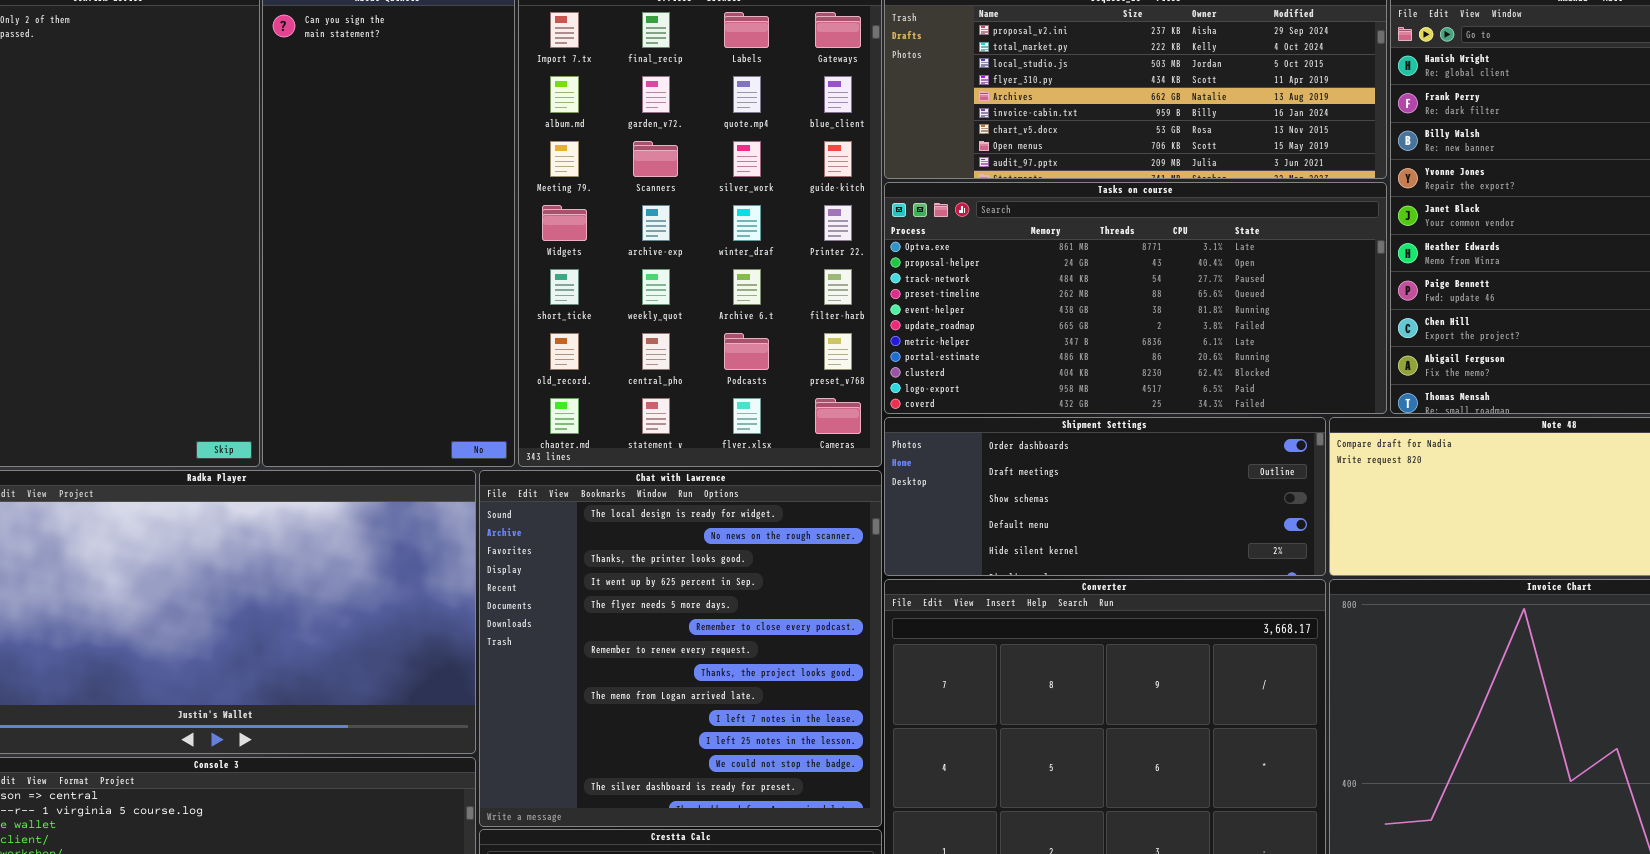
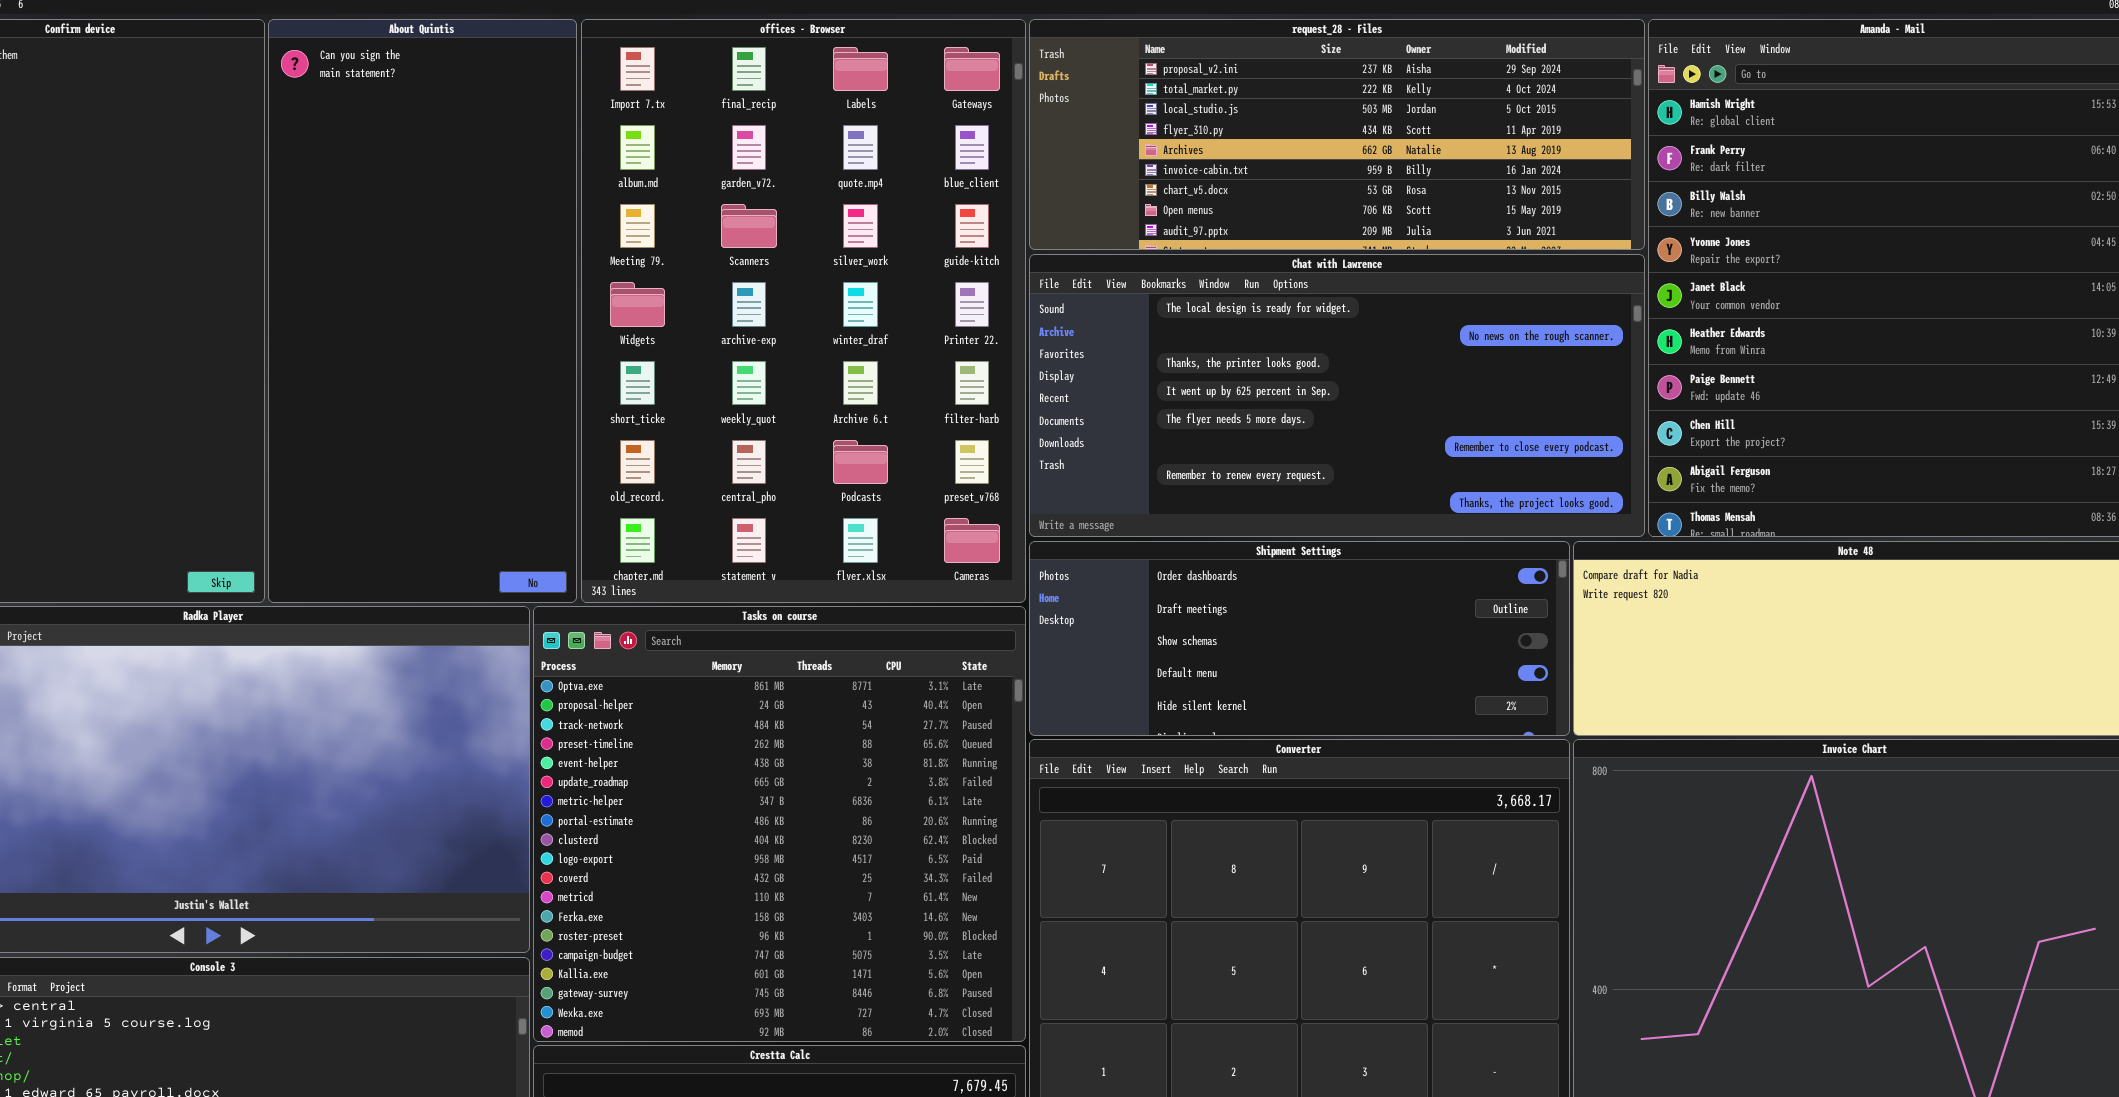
Tasks on course: [884,182,1387,414] -> [533,606,1026,1042], moved, resized
Chat with Lawrence: [479,470,882,827] -> [1029,254,1645,537], moved, resized

